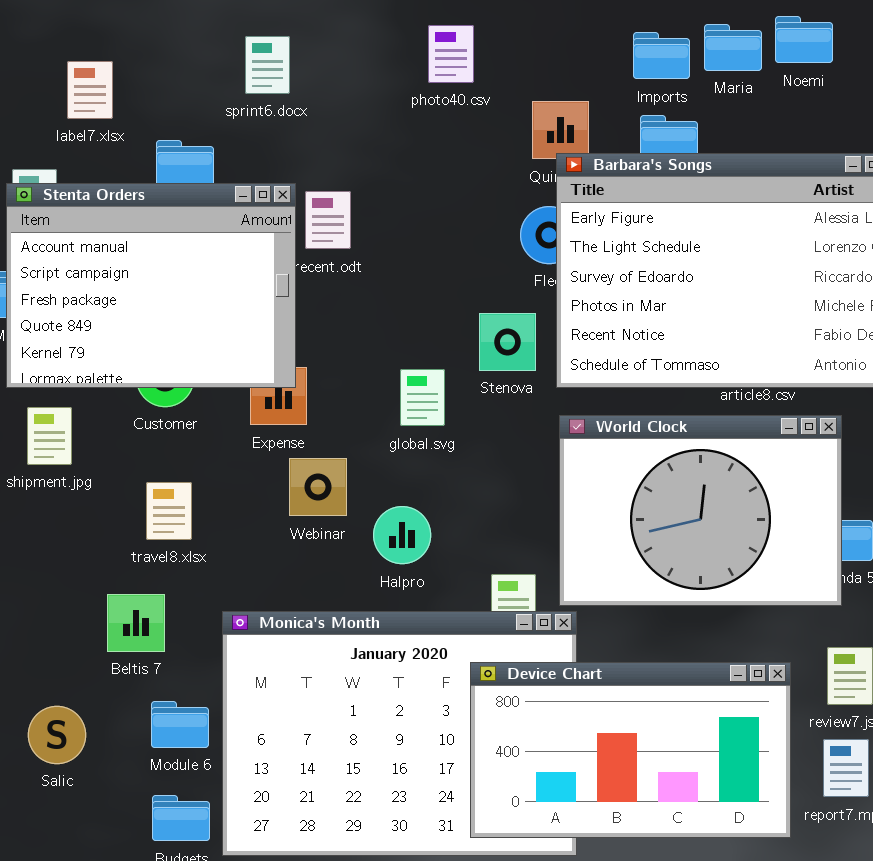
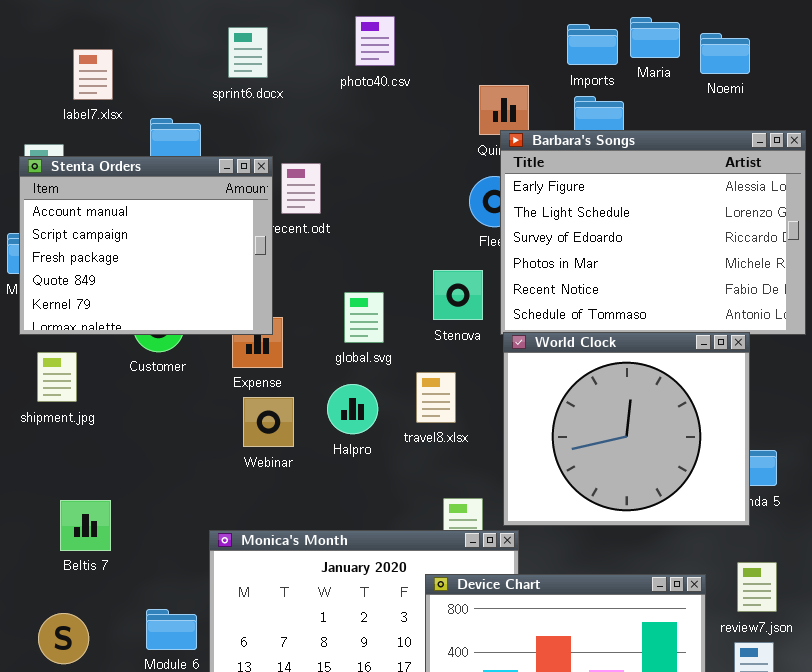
Noemi: [775,16,833,63] -> [700,33,750,74], moved
photo40.csv: [428,25,474,83] -> [355,16,395,66], moved
global.svg: [400,369,445,426] -> [344,292,384,343], moved
World Clock: [559,415,842,606] -> [503,332,750,526], resized
Webinar: [289,458,347,516] -> [243,397,294,447], moved
travel8.xlsx: [146,482,192,540] -> [416,372,456,423], moved
Halpro: [373,506,431,564] -> [327,384,378,434], moved
Beltis 7: [107,594,165,652] -> [60,500,111,551], moved

